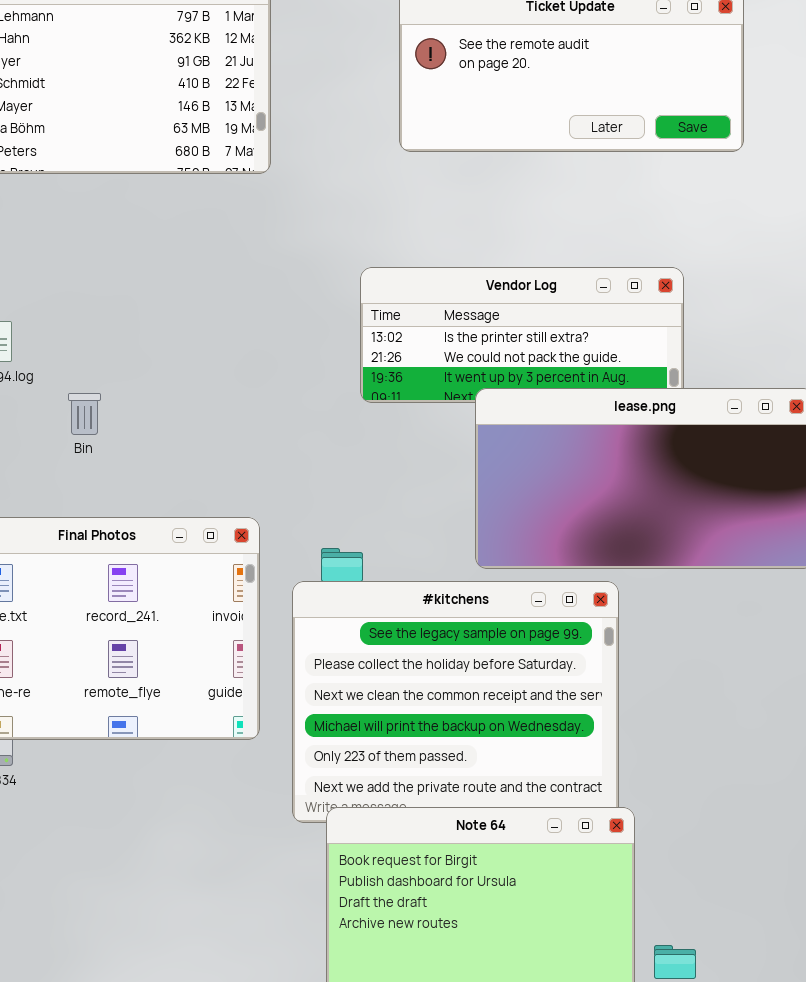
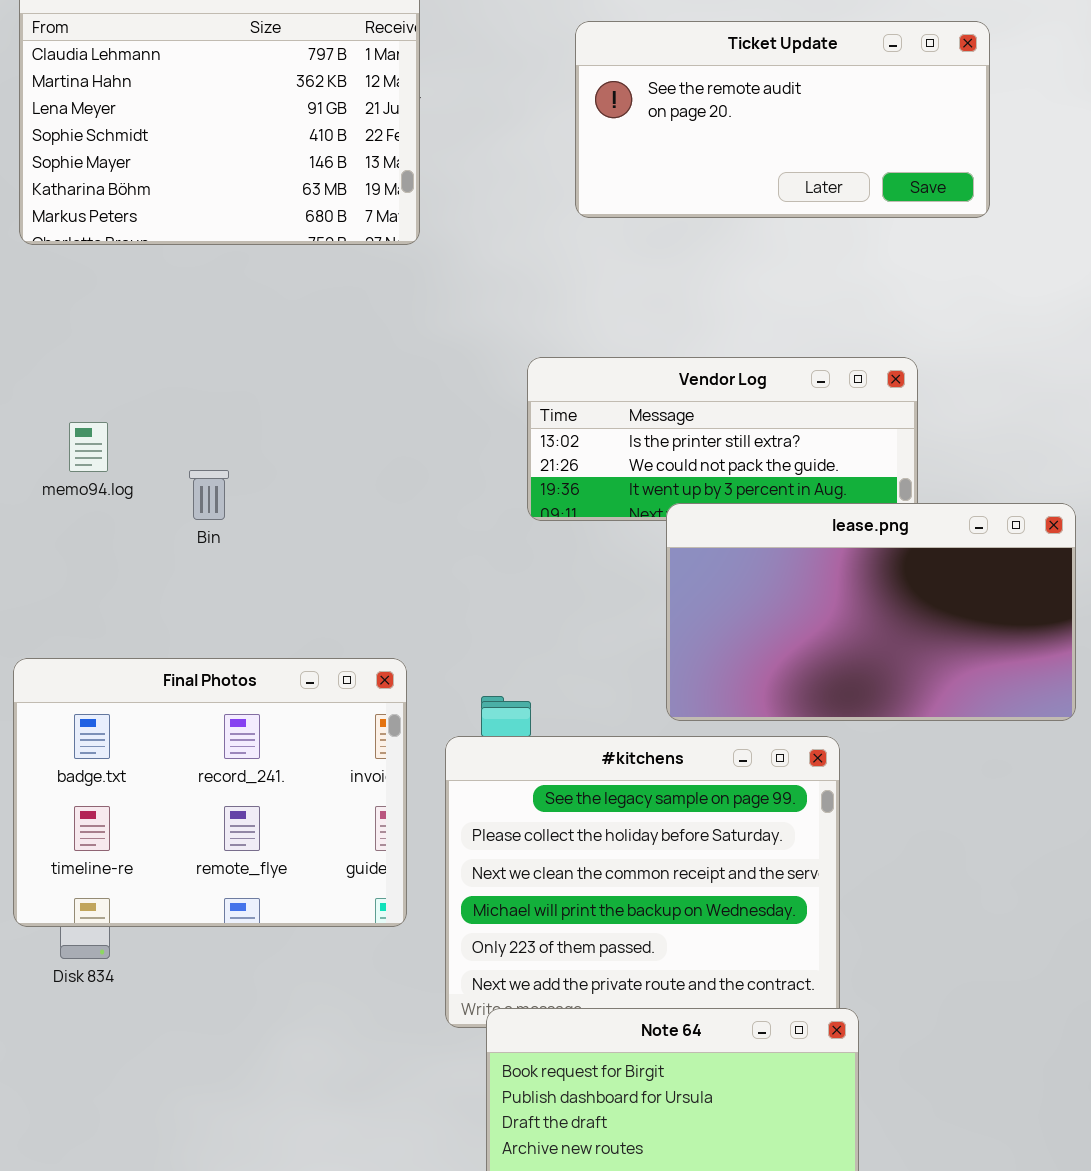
Bin: [68,393,101,435] -> [189,470,229,520], moved

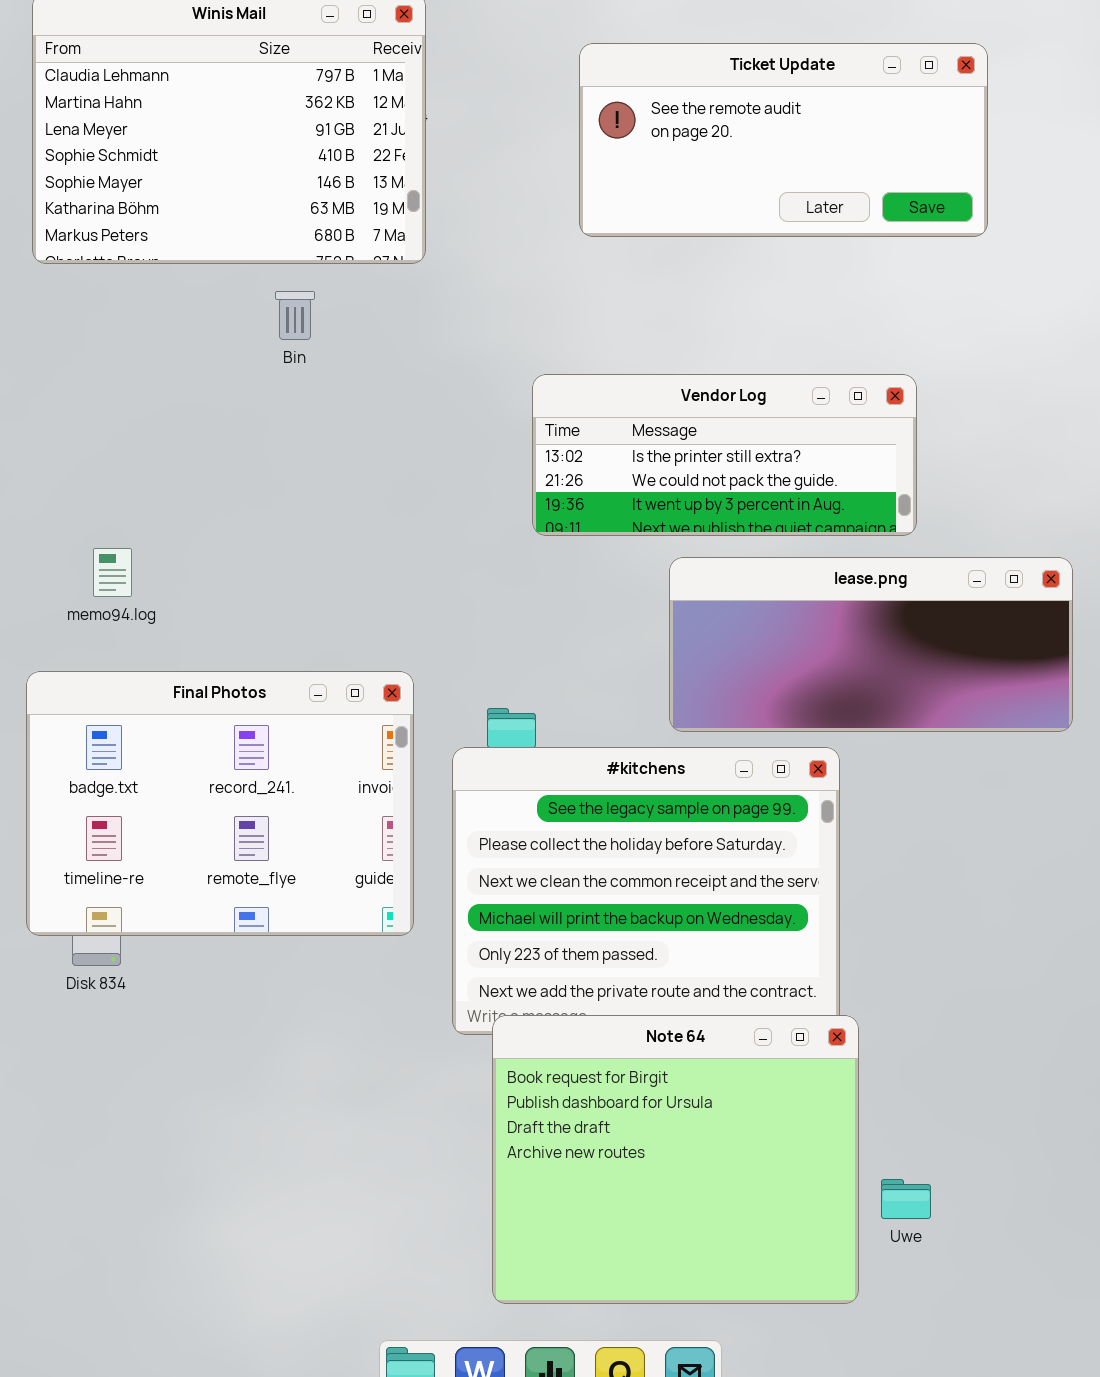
memo94.log: [69,422,108,472] -> [93,548,132,597], moved
Bin: [189,470,229,520] -> [275,291,315,340], moved
lease.png: [666,503,1076,721] -> [669,557,1073,732], resized

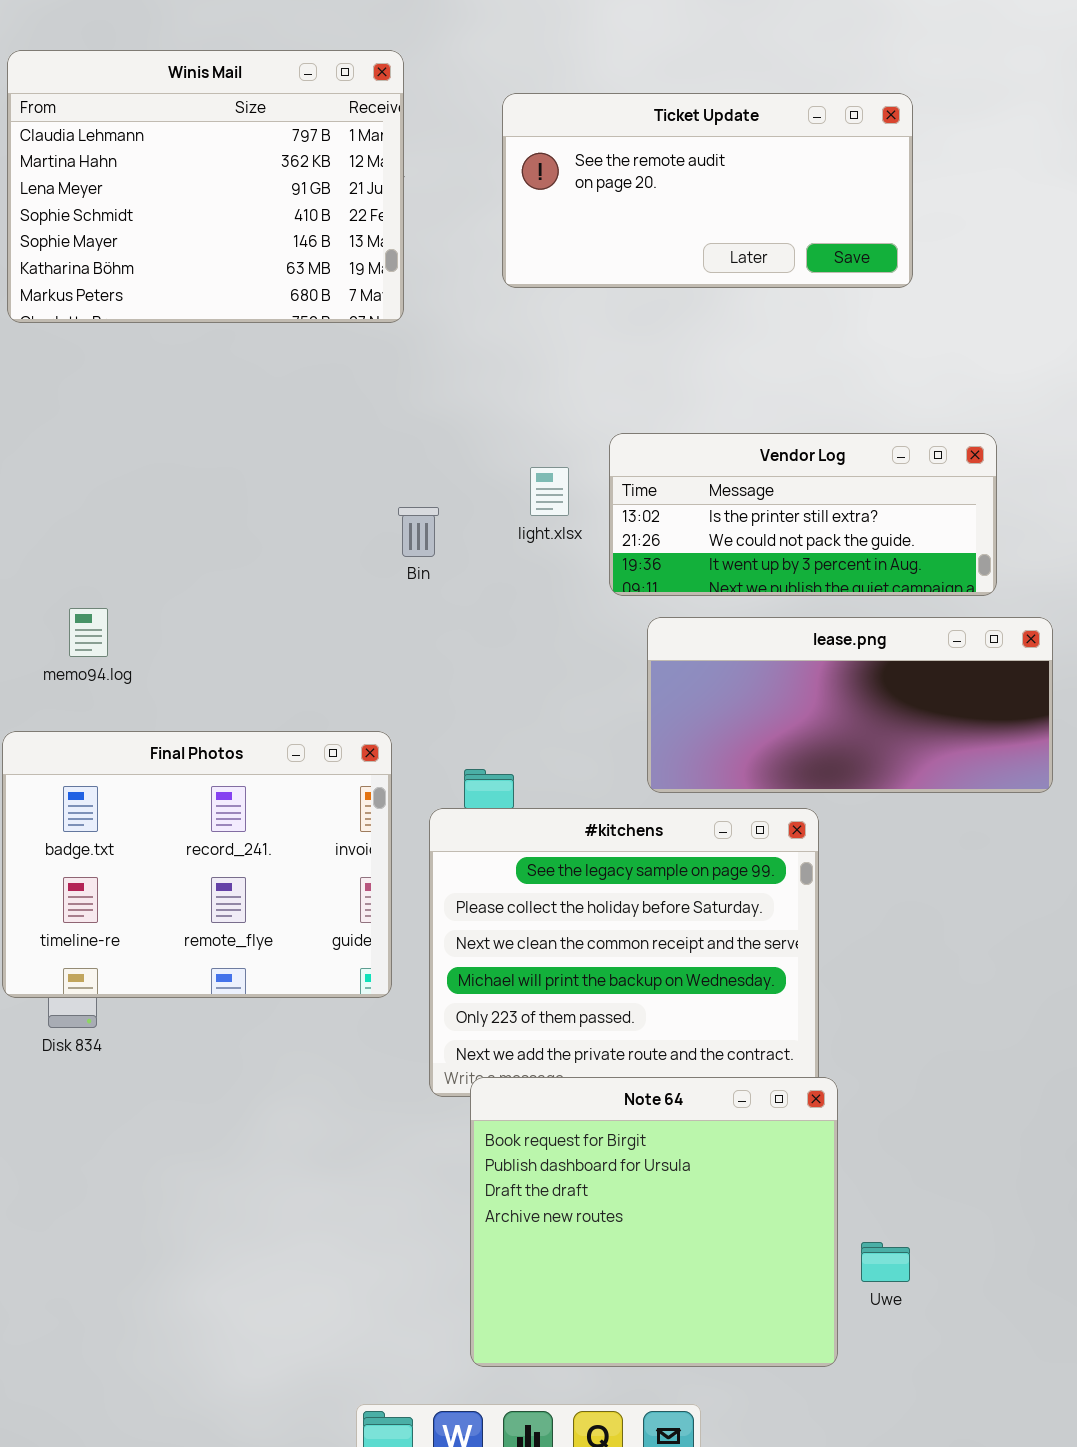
Ticket Update: [579,43,988,237] -> [502,93,913,288], moved
Bin: [275,291,315,340] -> [398,507,439,557], moved
Vendor Log: [532,374,917,536] -> [609,433,997,596], moved

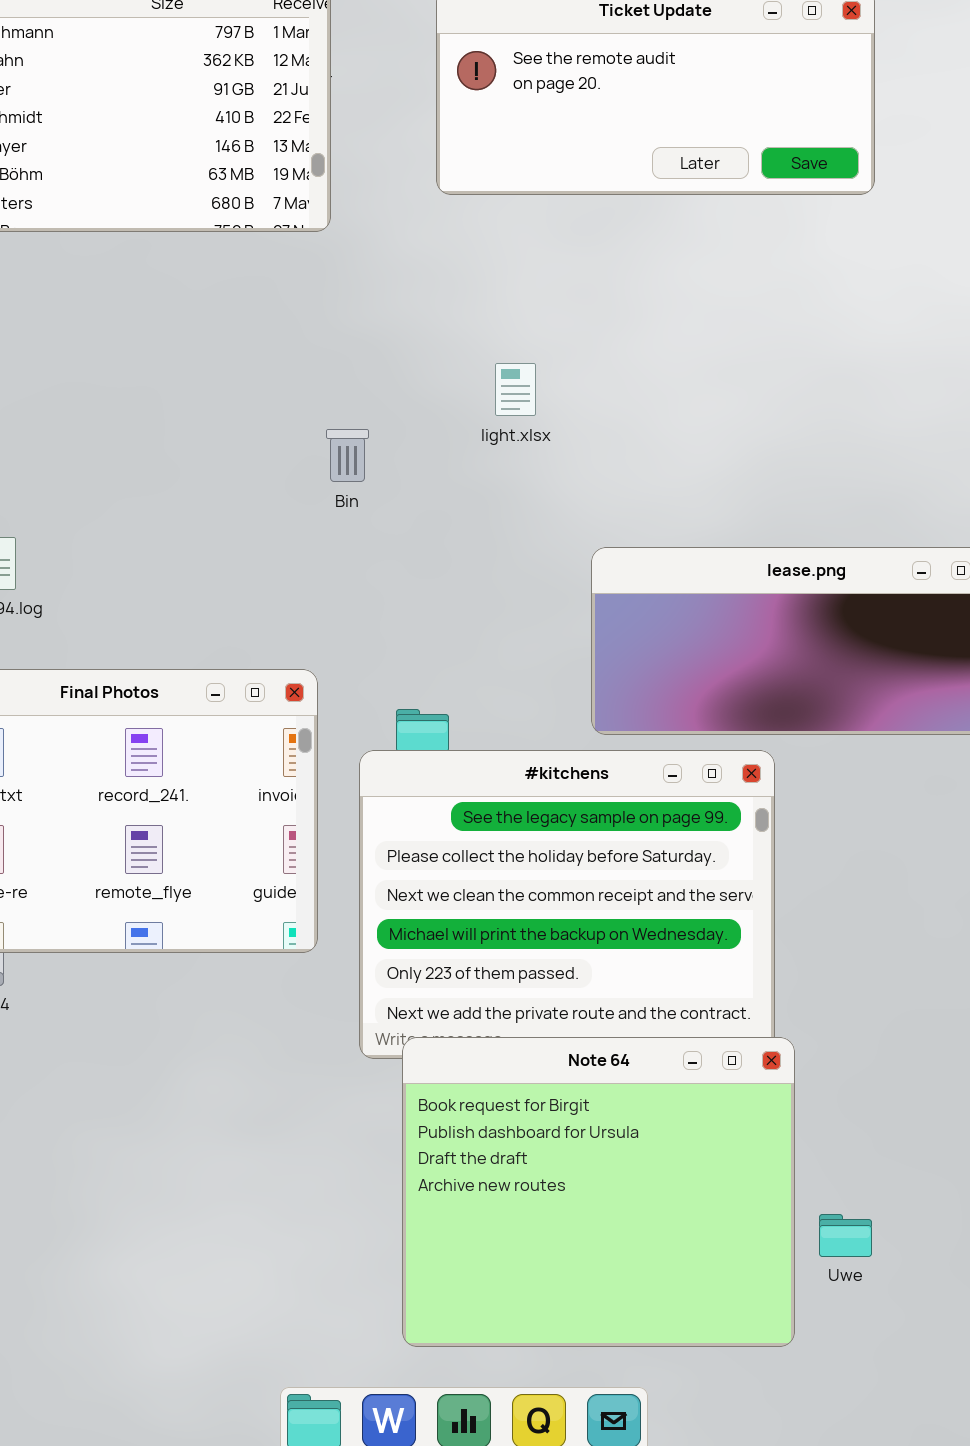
Vendor Log: [609,433,997,596] -> none, closed
light.xlsx: [530,467,569,516] -> [495,363,536,416], moved

